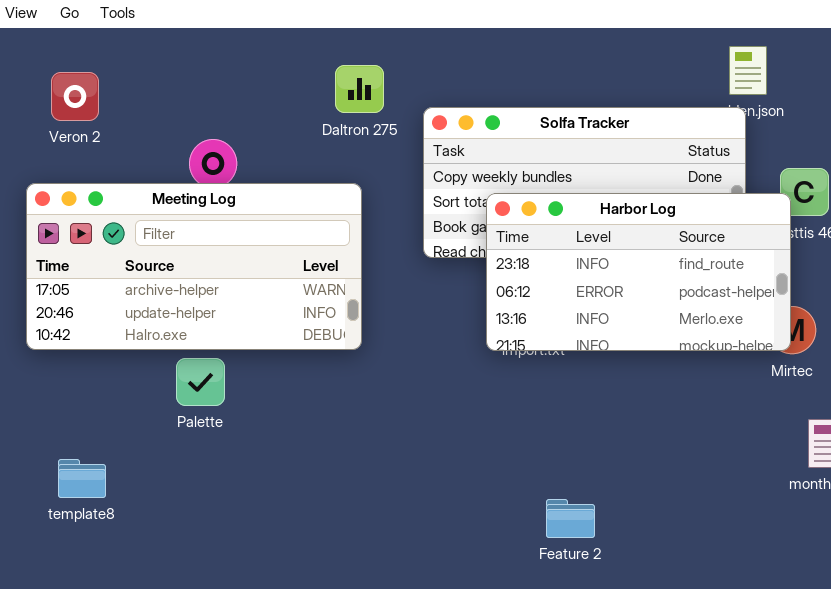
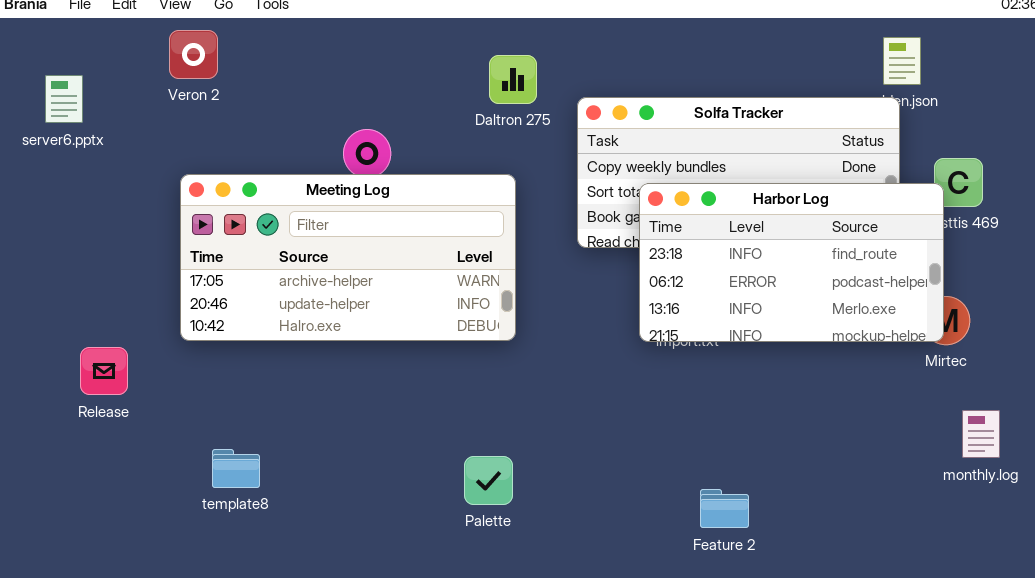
Veron 2: [51,72,99,121] -> [169,30,218,79], moved
Palette: [176,358,225,406] -> [464,456,513,505], moved

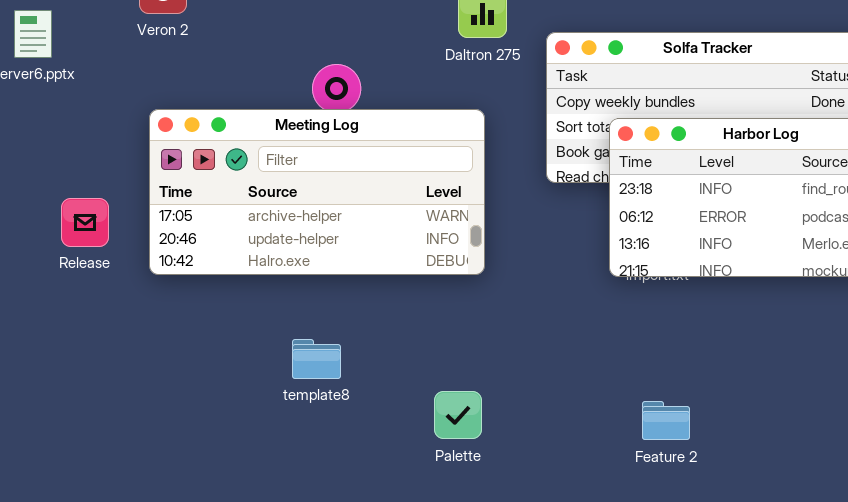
Release: [80,347,128,395] -> [61,198,109,247], moved
template8: [212,449,260,488] -> [292,339,341,379], moved
Feature 2: [700,489,749,528] -> [642,401,690,440], moved

